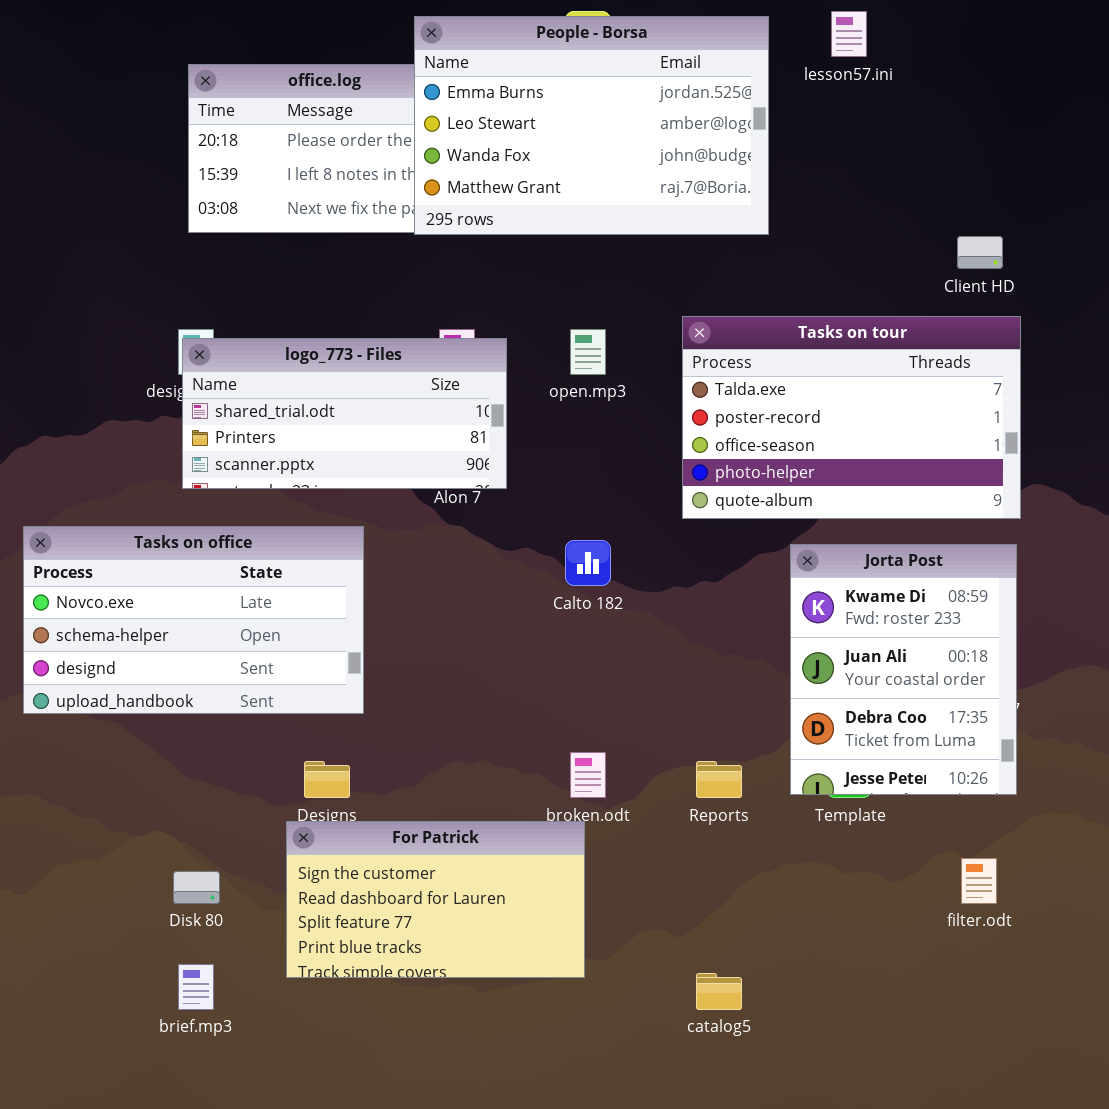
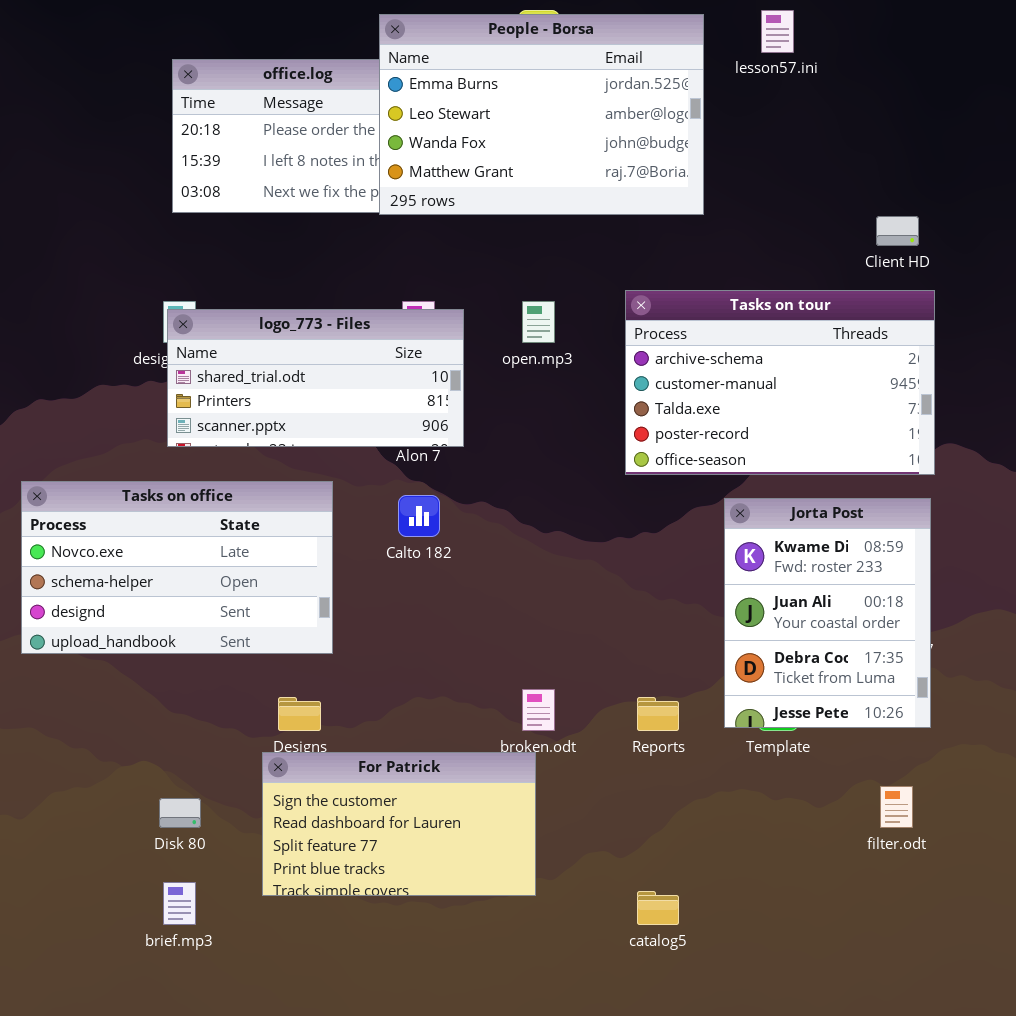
Tasks on tour: [682,316,1021,519] -> [625,290,935,475], scrolled up 2 rows
Calto 182: [565,540,611,586] -> [398,495,440,537], moved

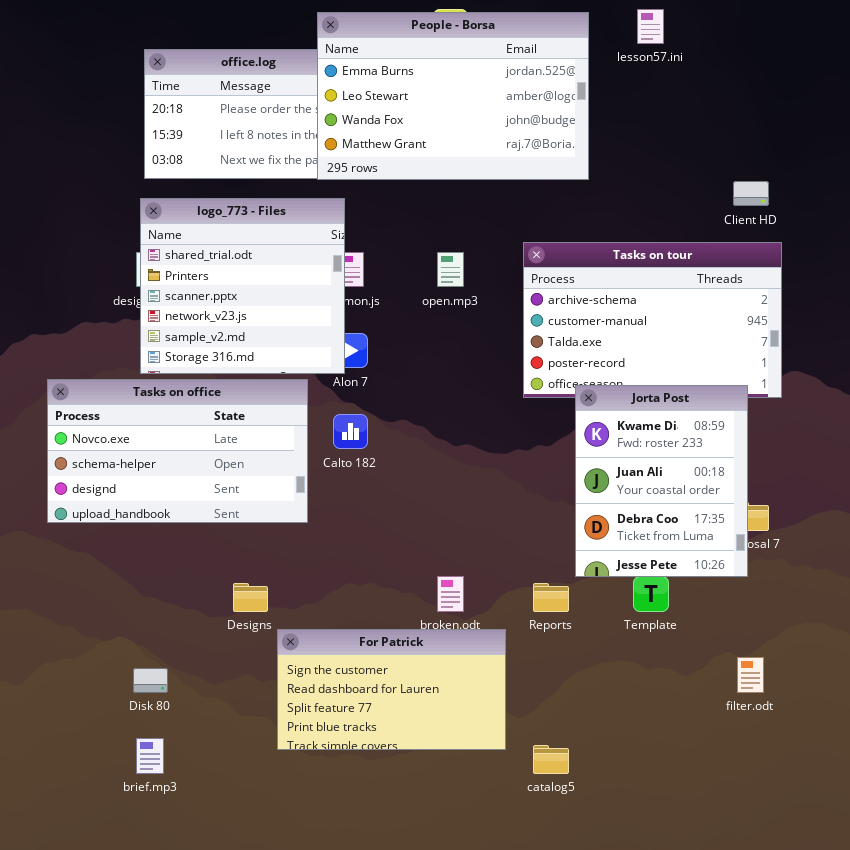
logo_773 - Files: [167,309,464,447] -> [140,198,345,374], resized
Tasks on office: [21,481,333,654] -> [47,379,308,523], moved
Jorta Post: [724,498,931,728] -> [575,385,748,577], moved
For Patrick: [262,752,536,896] -> [277,629,506,750], moved

